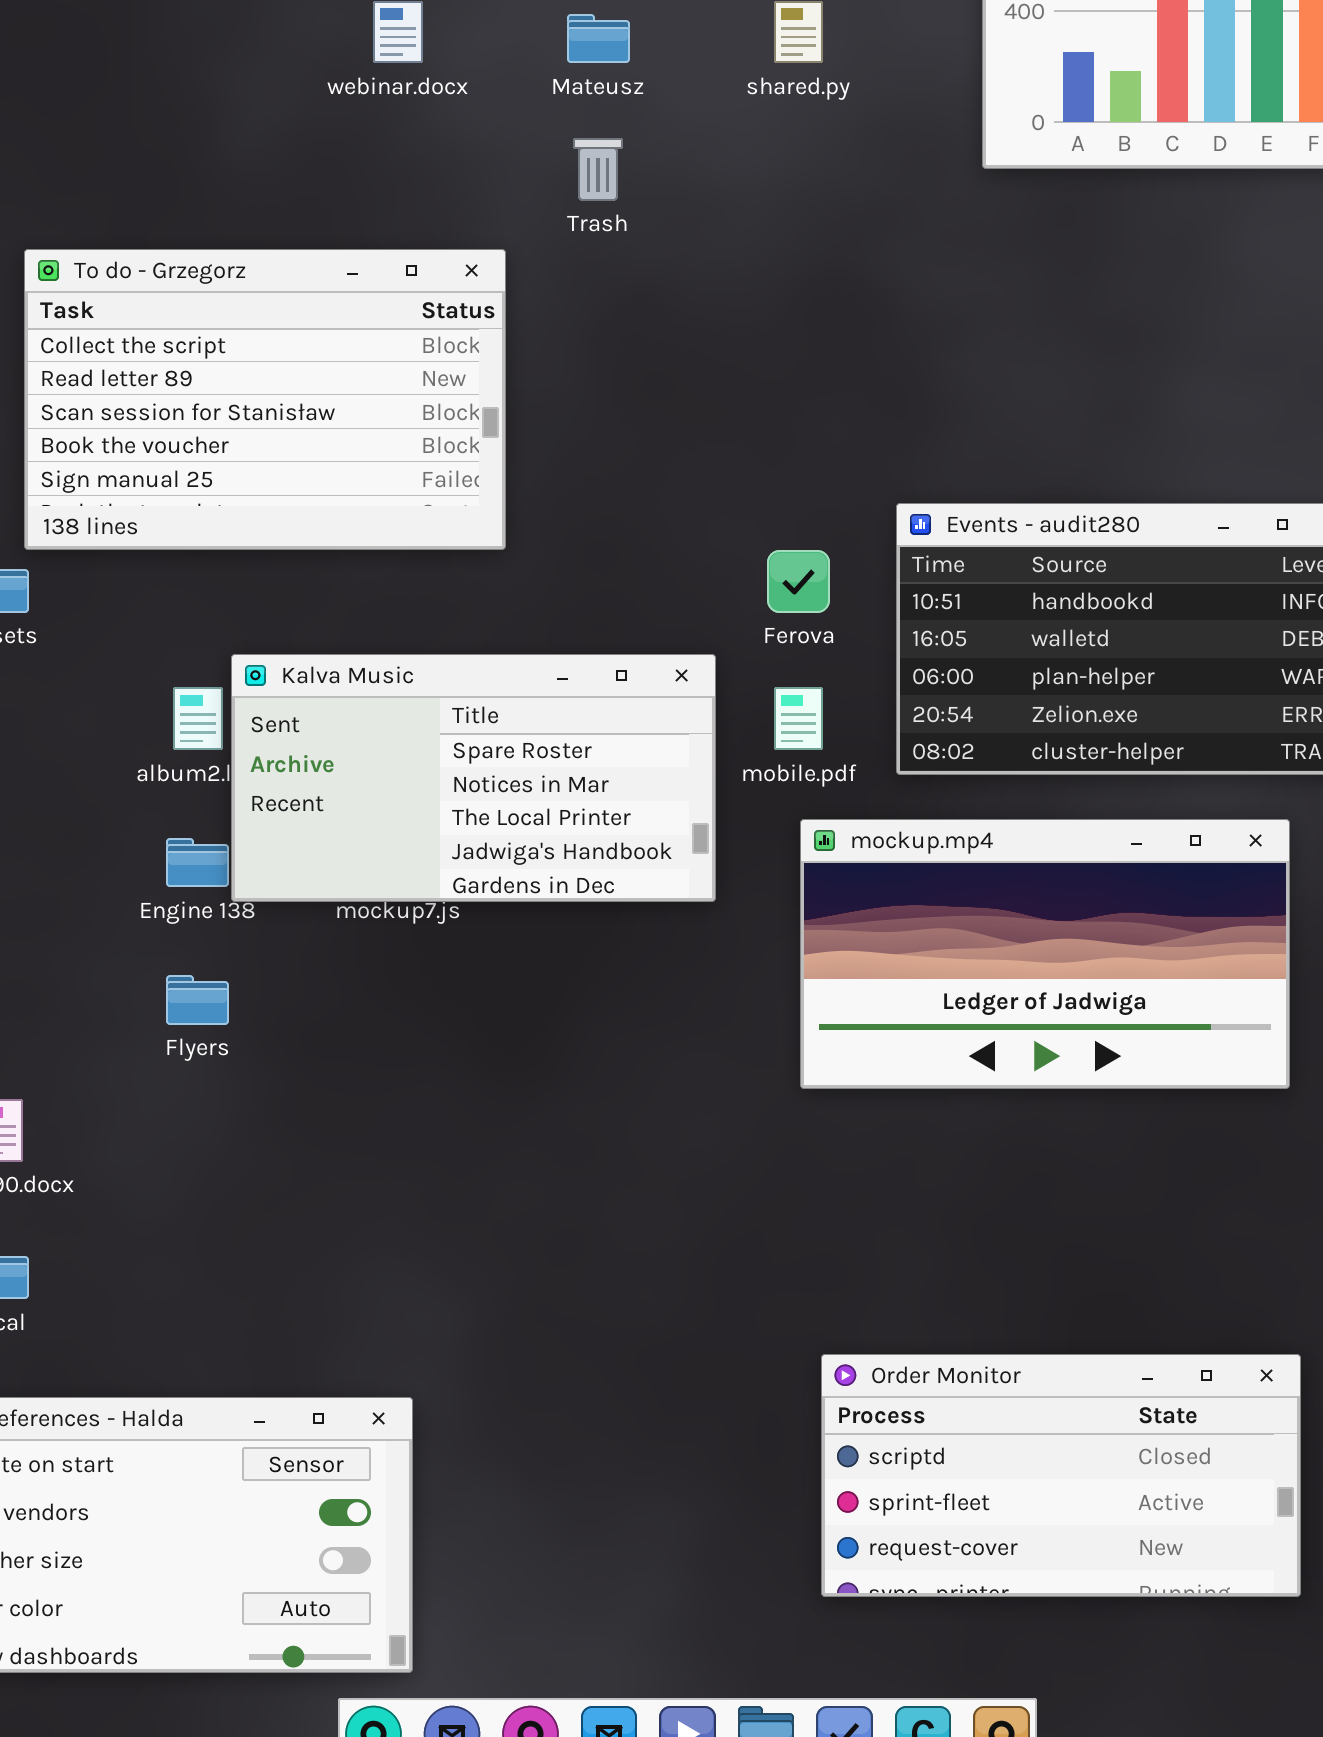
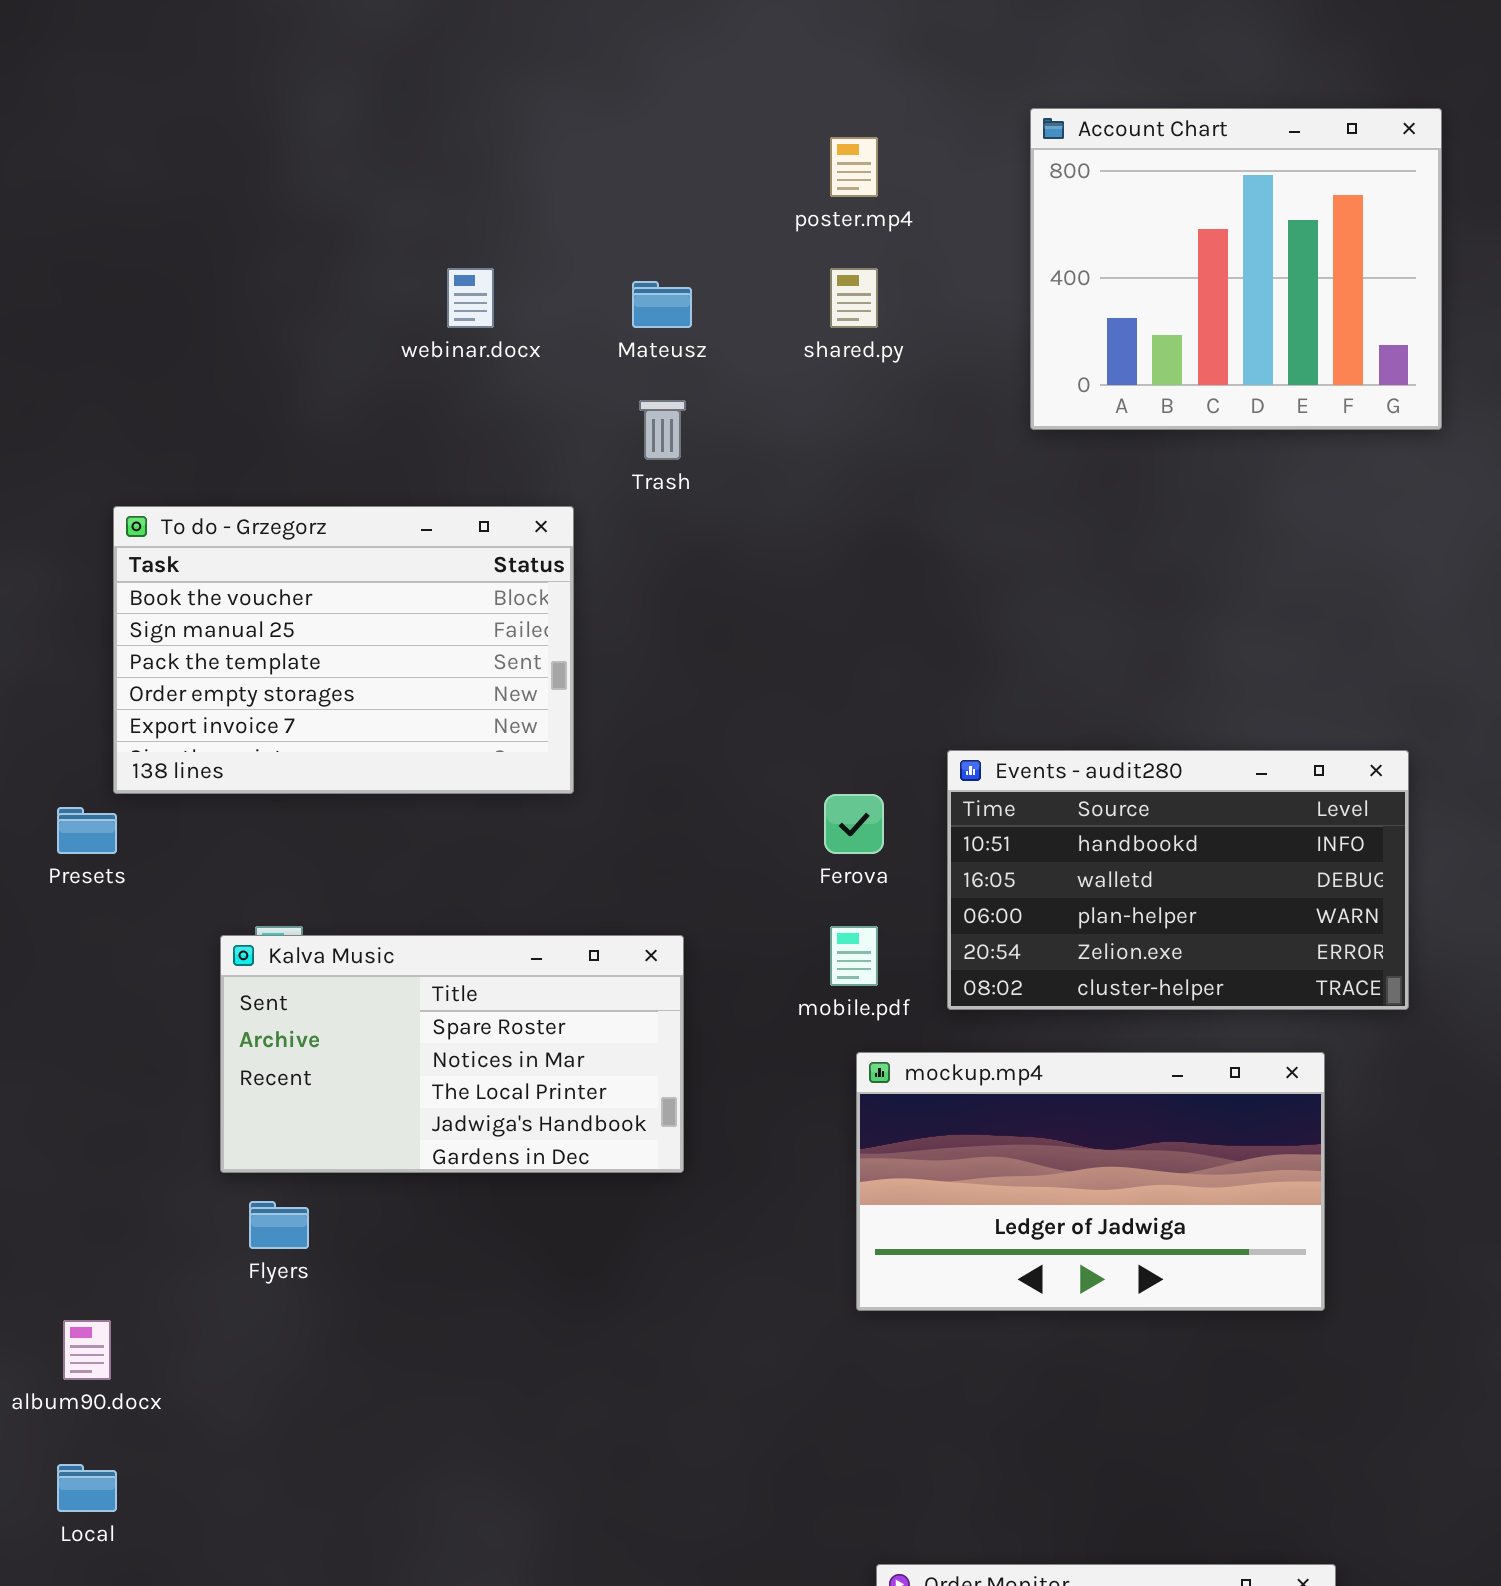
To do - Grzegorz: [24,249,506,550] -> [113,506,574,794], scrolled down 3 rows
Kalva Music: [231,654,716,902] -> [220,935,684,1173], moved

